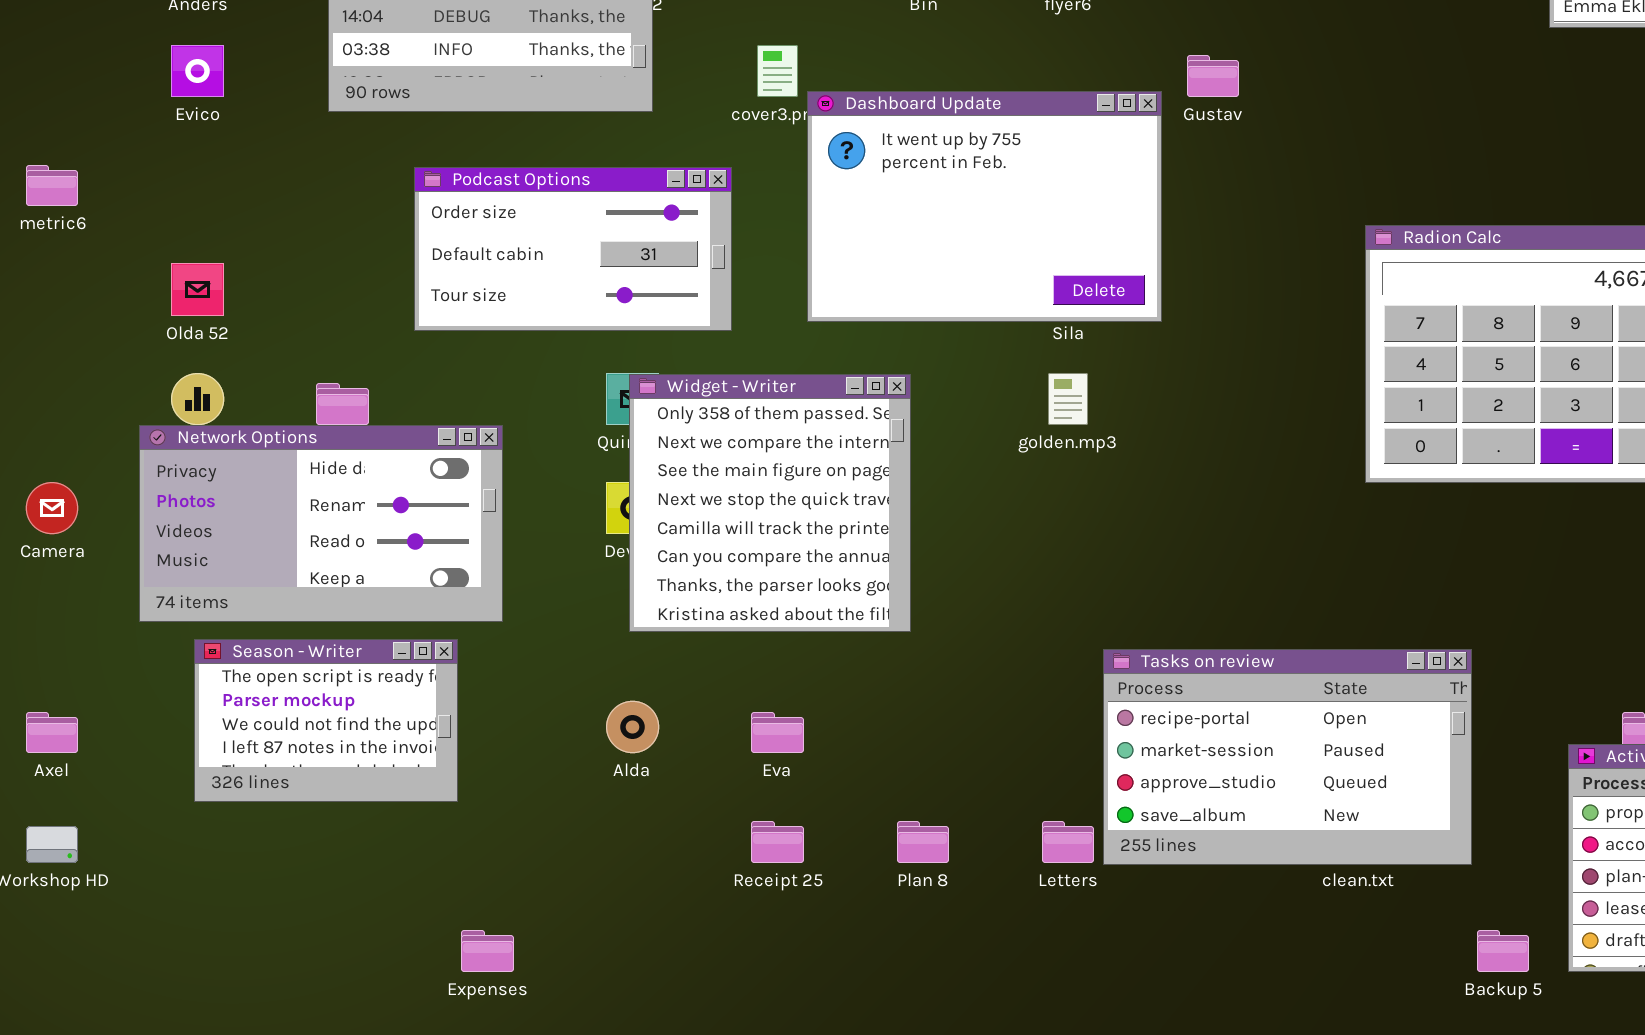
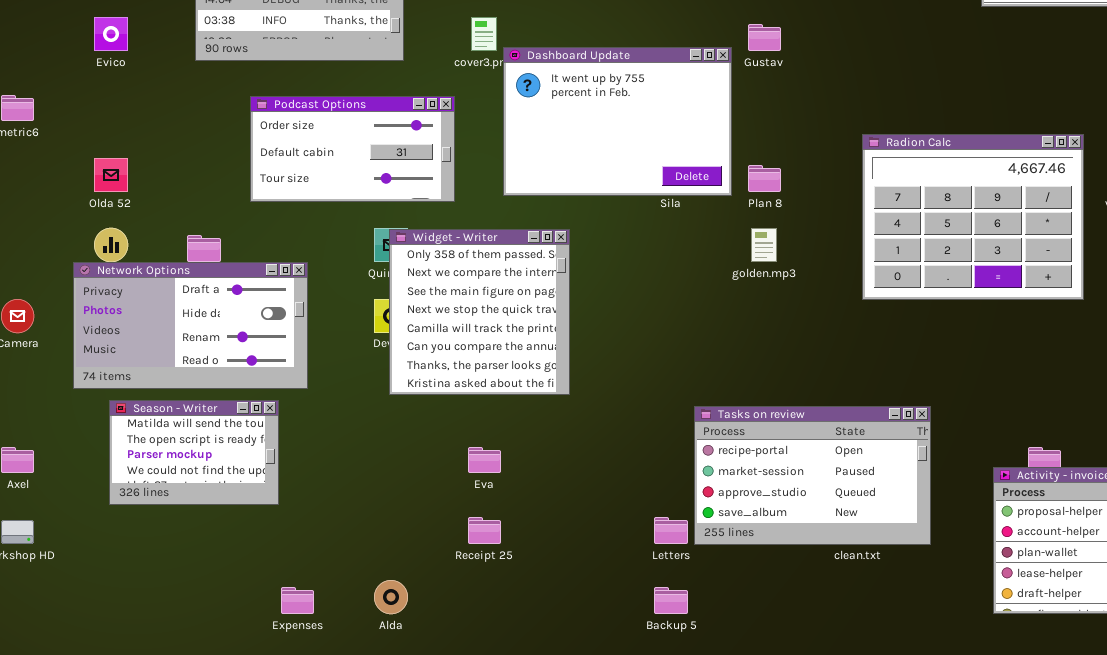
golden.mp3: [1048,373,1088,425] -> [751,228,777,262], moved
Network Options: [139,425,503,622] -> [73,262,308,389], scrolled up 1 row
Season - Writer: [194,639,458,802] -> [109,400,279,505], scrolled up 1 row
Alda: [606,701,659,753] -> [374,580,408,614], moved
Plan 8: [897,821,949,863] -> [748,165,781,192], moved
Backup 5: [1477,930,1529,972] -> [654,587,688,614], moved

